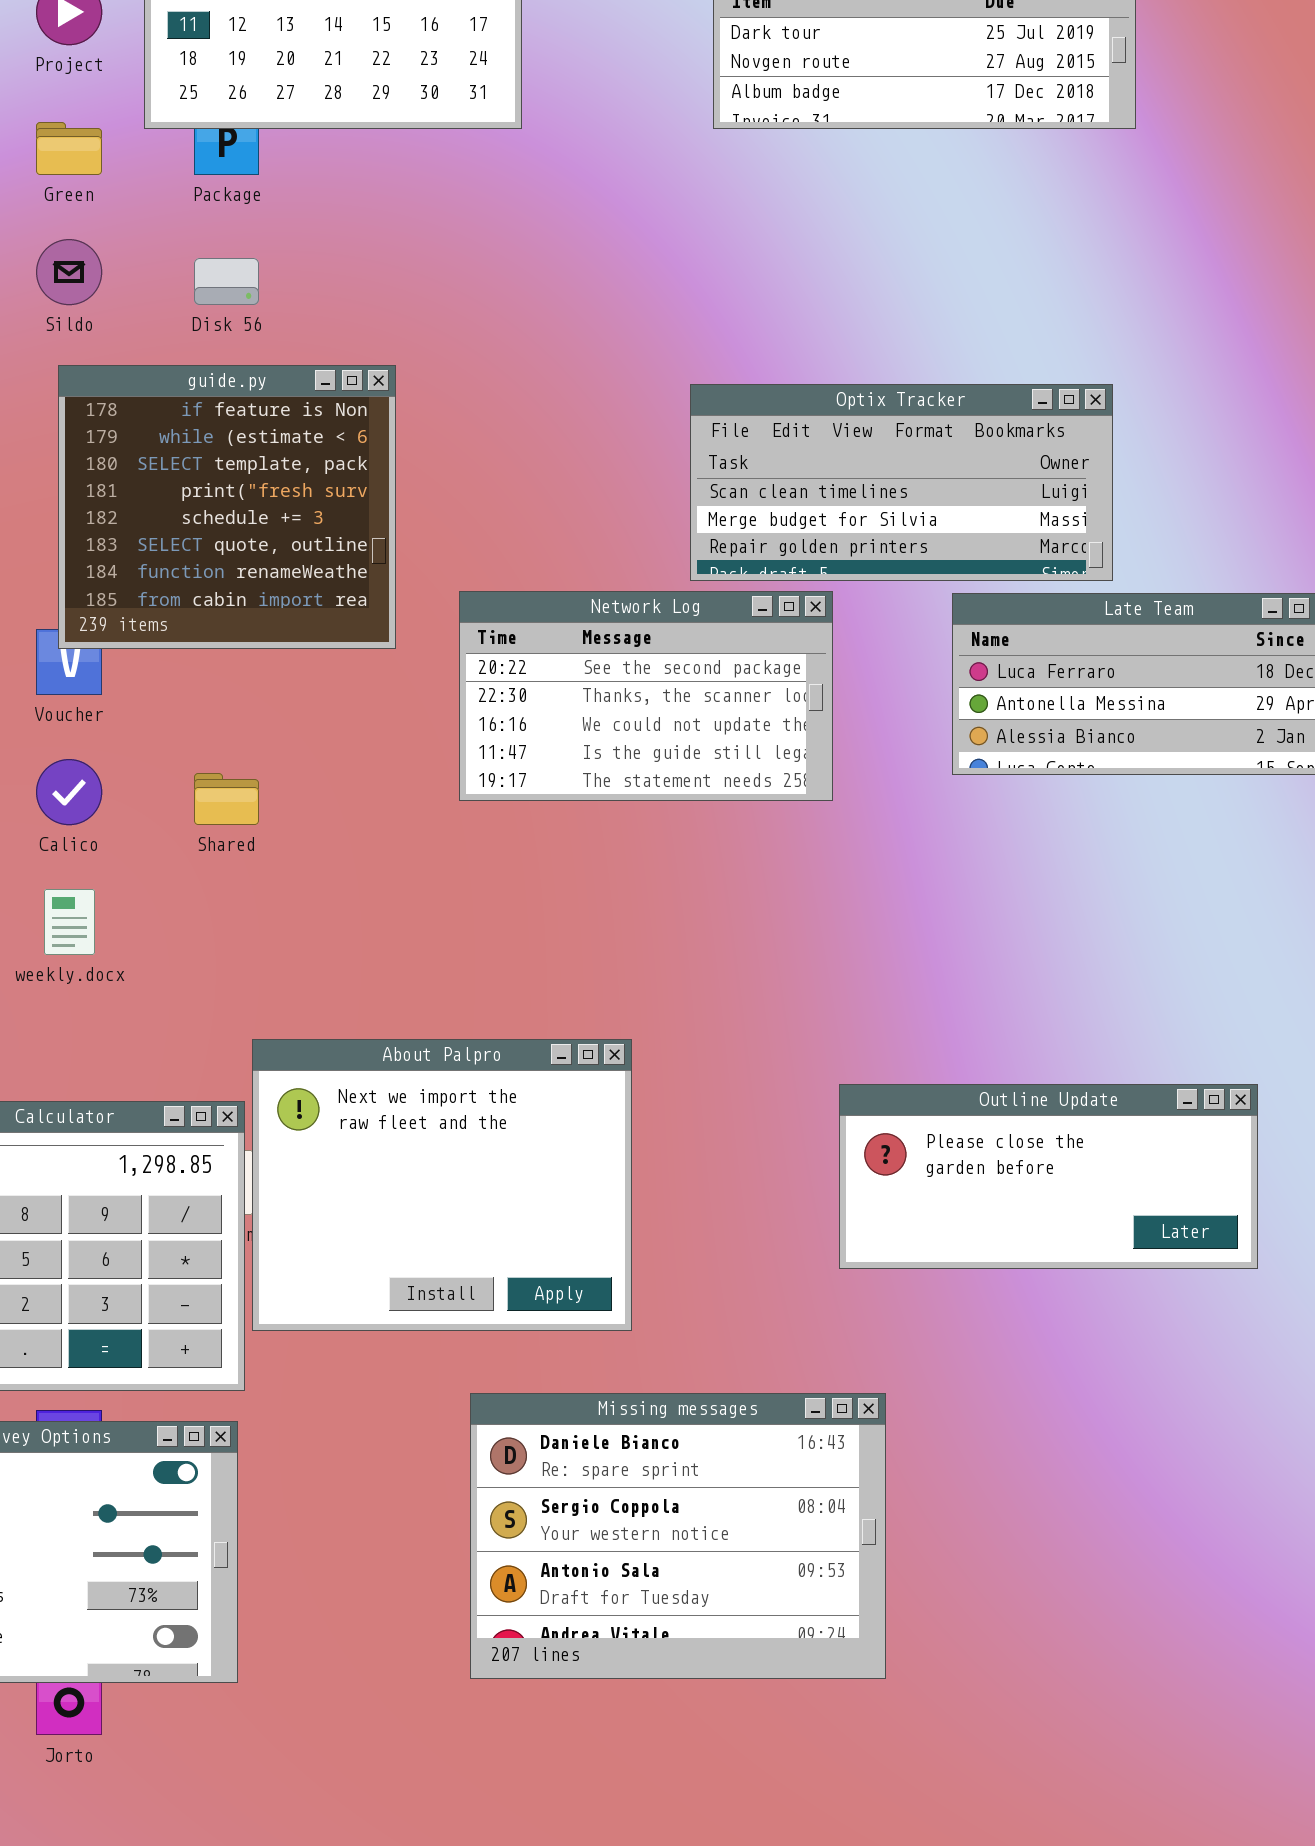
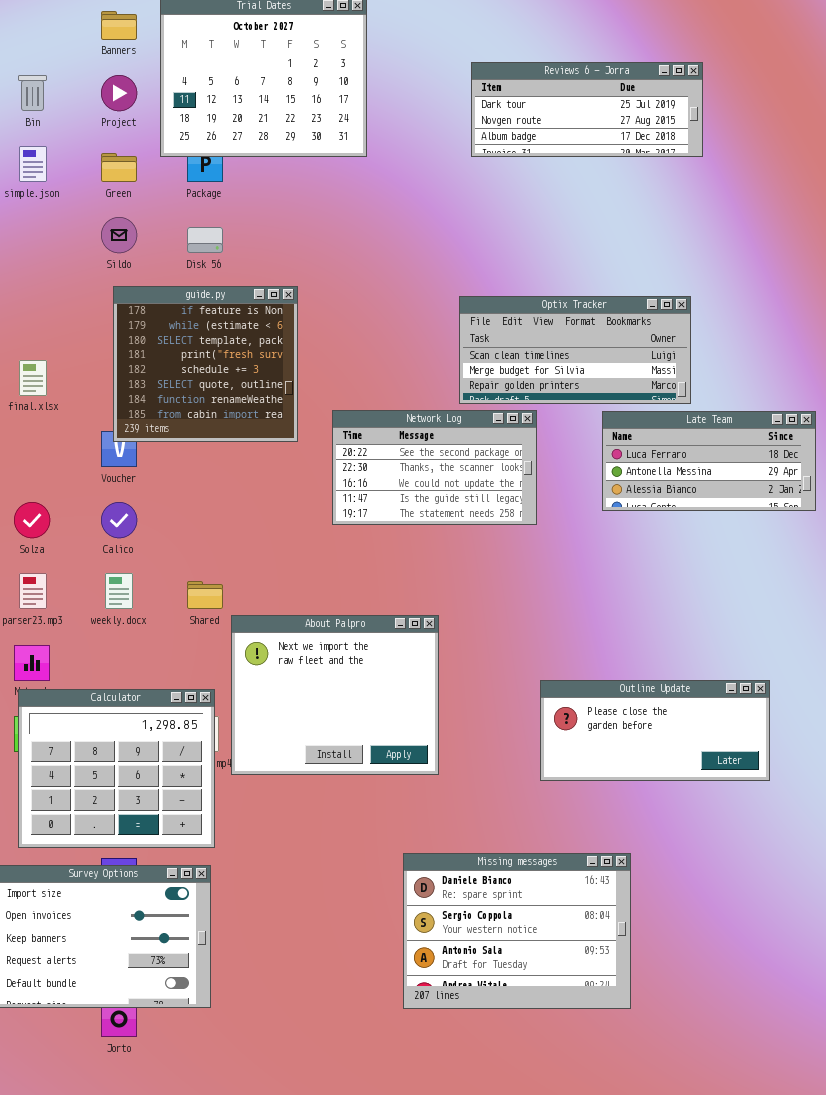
Shared: [194,773,259,825] -> [187,581,223,609], moved
About Palpro: [252,1039,632,1331] -> [231,615,439,775], moved
Missing messages: [470,1393,886,1679] -> [403,853,631,1009], moved

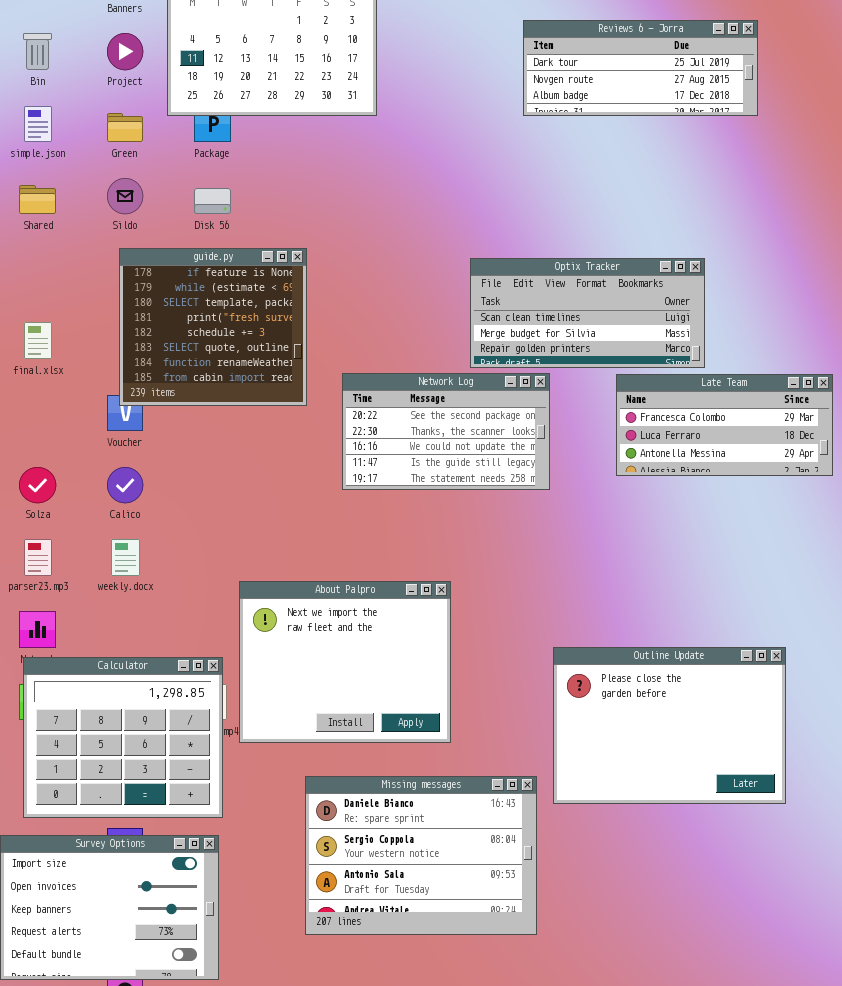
Reviews 6 - Jorra: [471,62,703,157] -> [523,20,758,116], moved
Late Team: [602,411,816,511] -> [616,374,833,476], scrolled up 1 row
Shared: [187,581,223,609] -> [19,185,56,214], moved
Outline Update: [540,680,770,781] -> [553,647,786,804], resized
Missing messages: [403,853,631,1009] -> [305,776,537,935], moved

